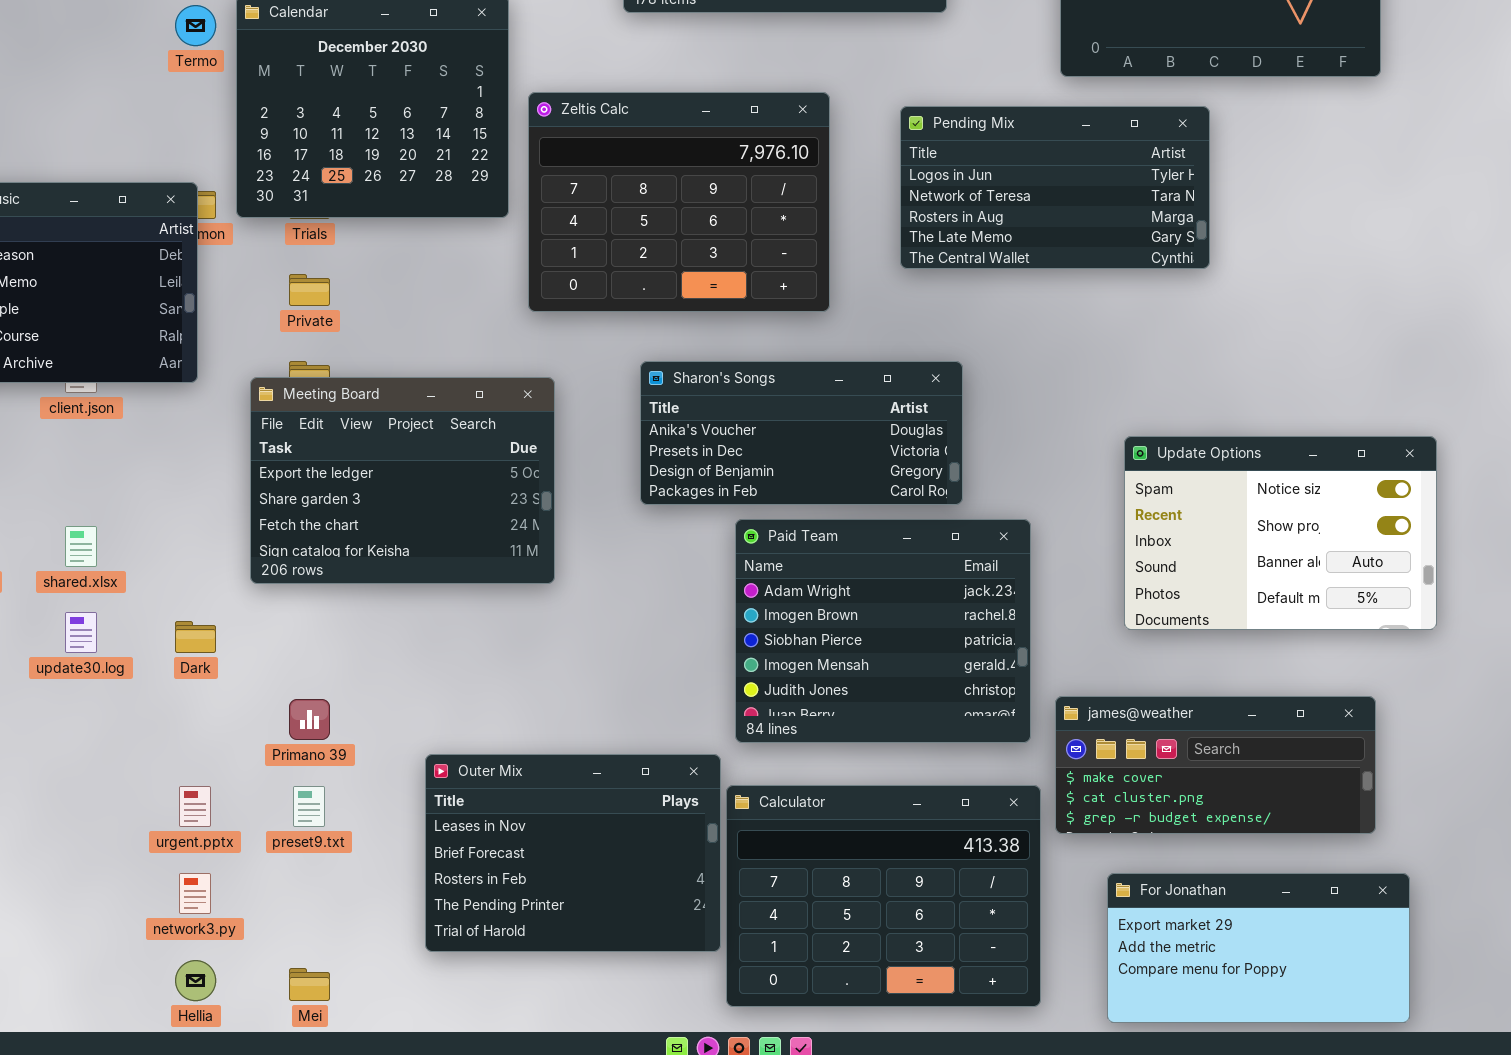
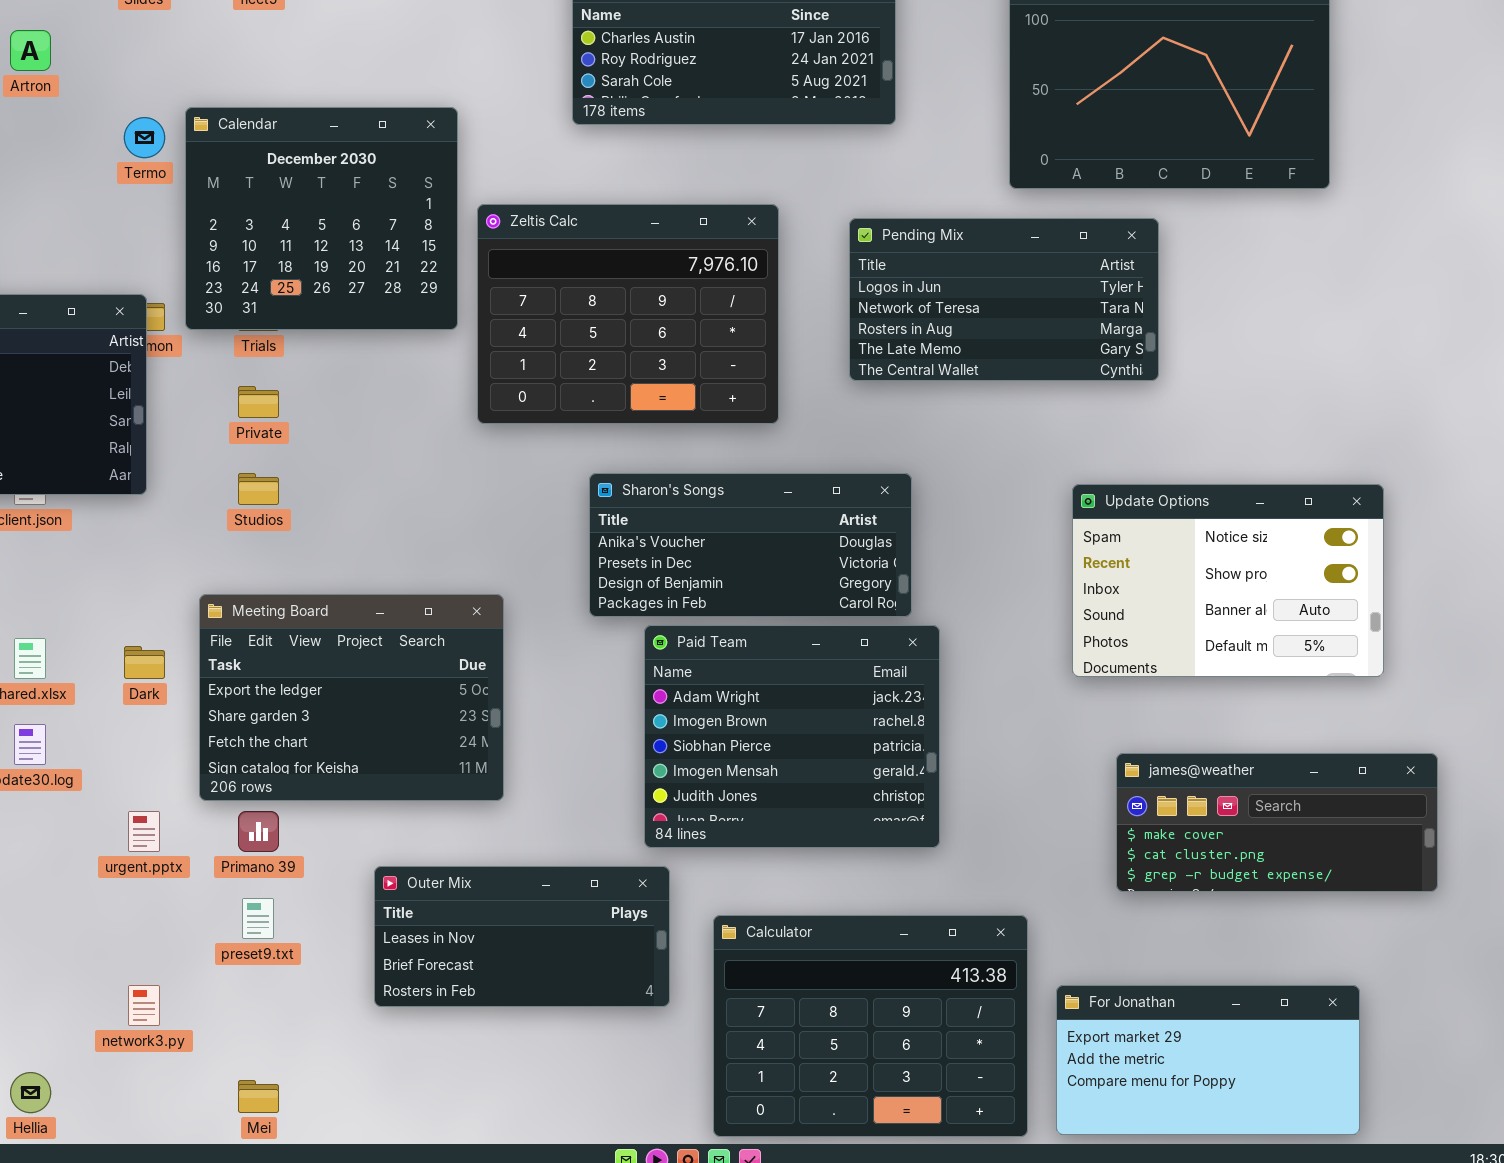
Meeting Board: [250,377,555,584] -> [199,594,504,801], moved
Update Options: [1124,436,1437,630] -> [1072,484,1384,677], moved
Paid Team: [735,519,1031,743] -> [644,625,940,848], moved
Dark: [175,621,216,653] -> [124,646,165,679], moved
james@weather: [1055,696,1376,834] -> [1116,753,1438,892], moved
Outer Mix: [425,754,721,952] -> [374,866,670,1007], resized
Calculator: [726,785,1041,1007] -> [713,915,1028,1137], moved
urgent.pptx: [179,786,211,827] -> [128,811,160,852], moved
Hellia: [175,960,216,1001] -> [10,1072,51,1113], moved

